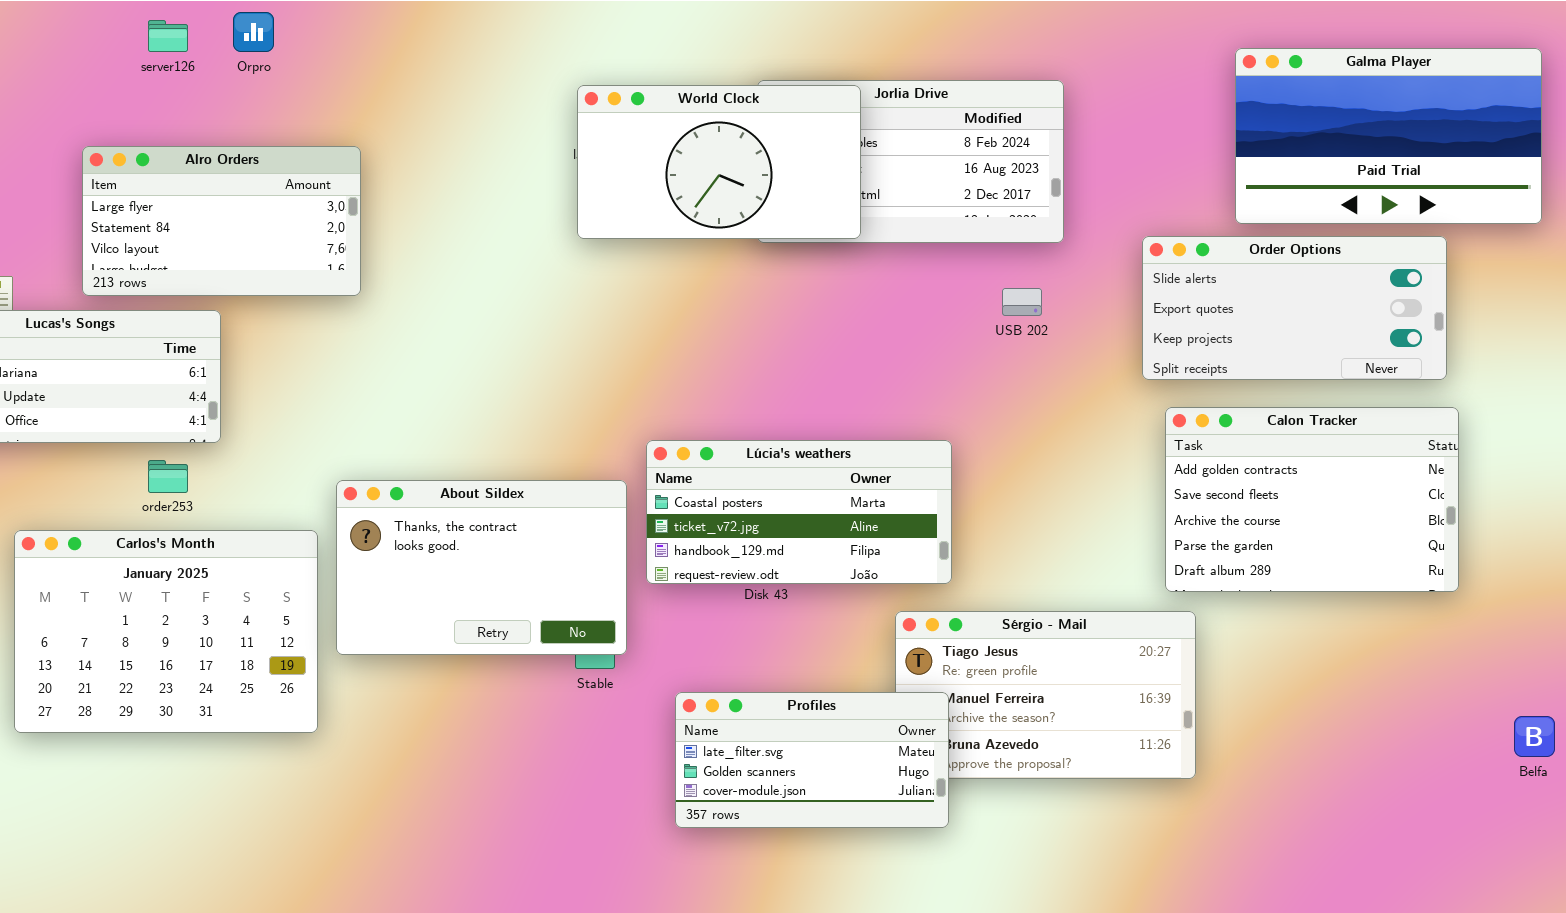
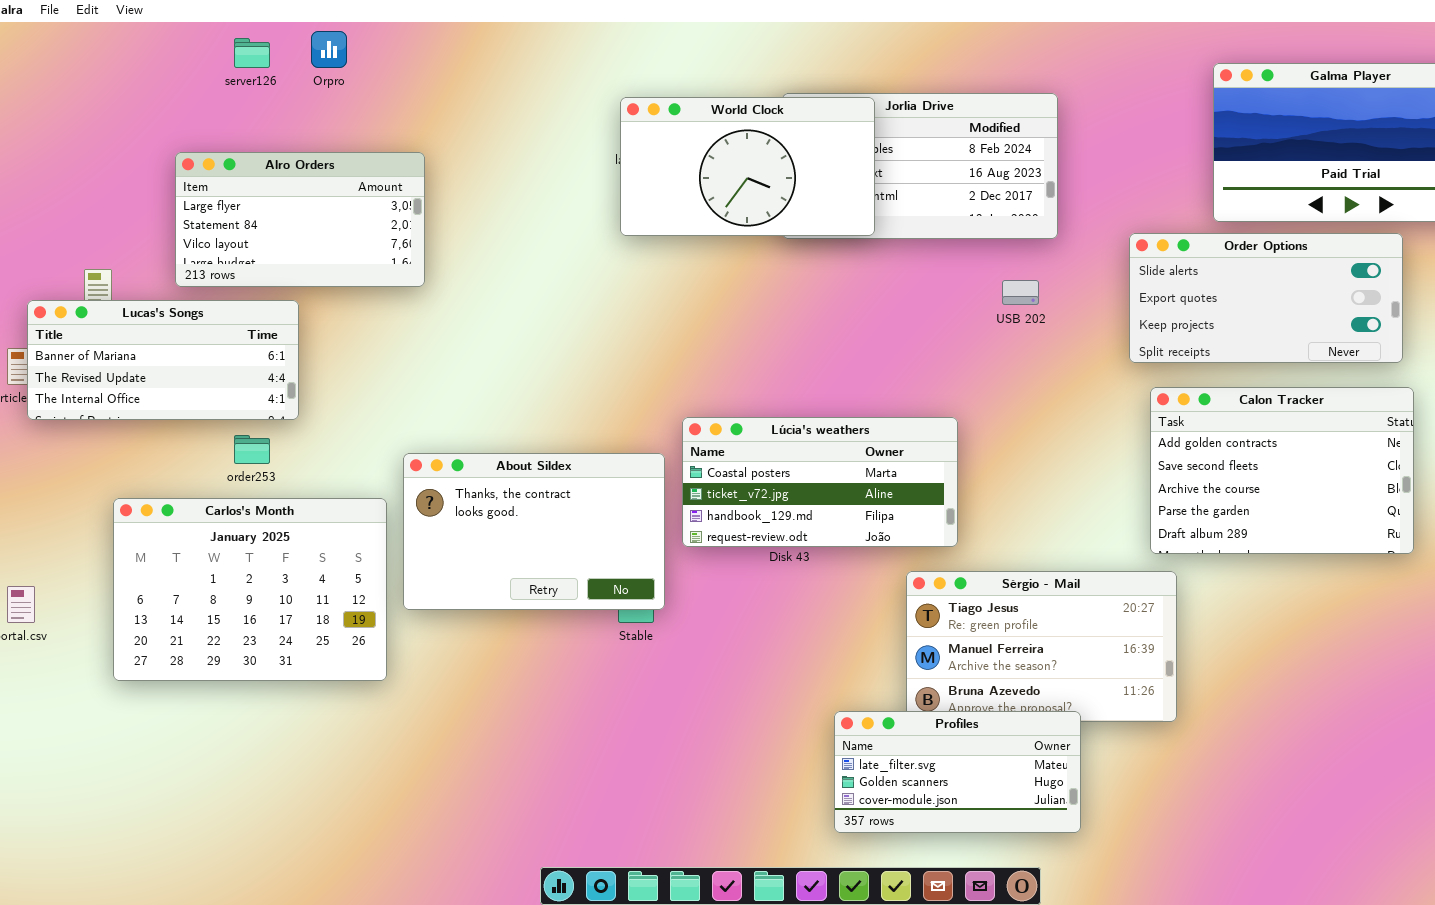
Profiles: [675,692,949,828] -> [834,711,1081,833], moved

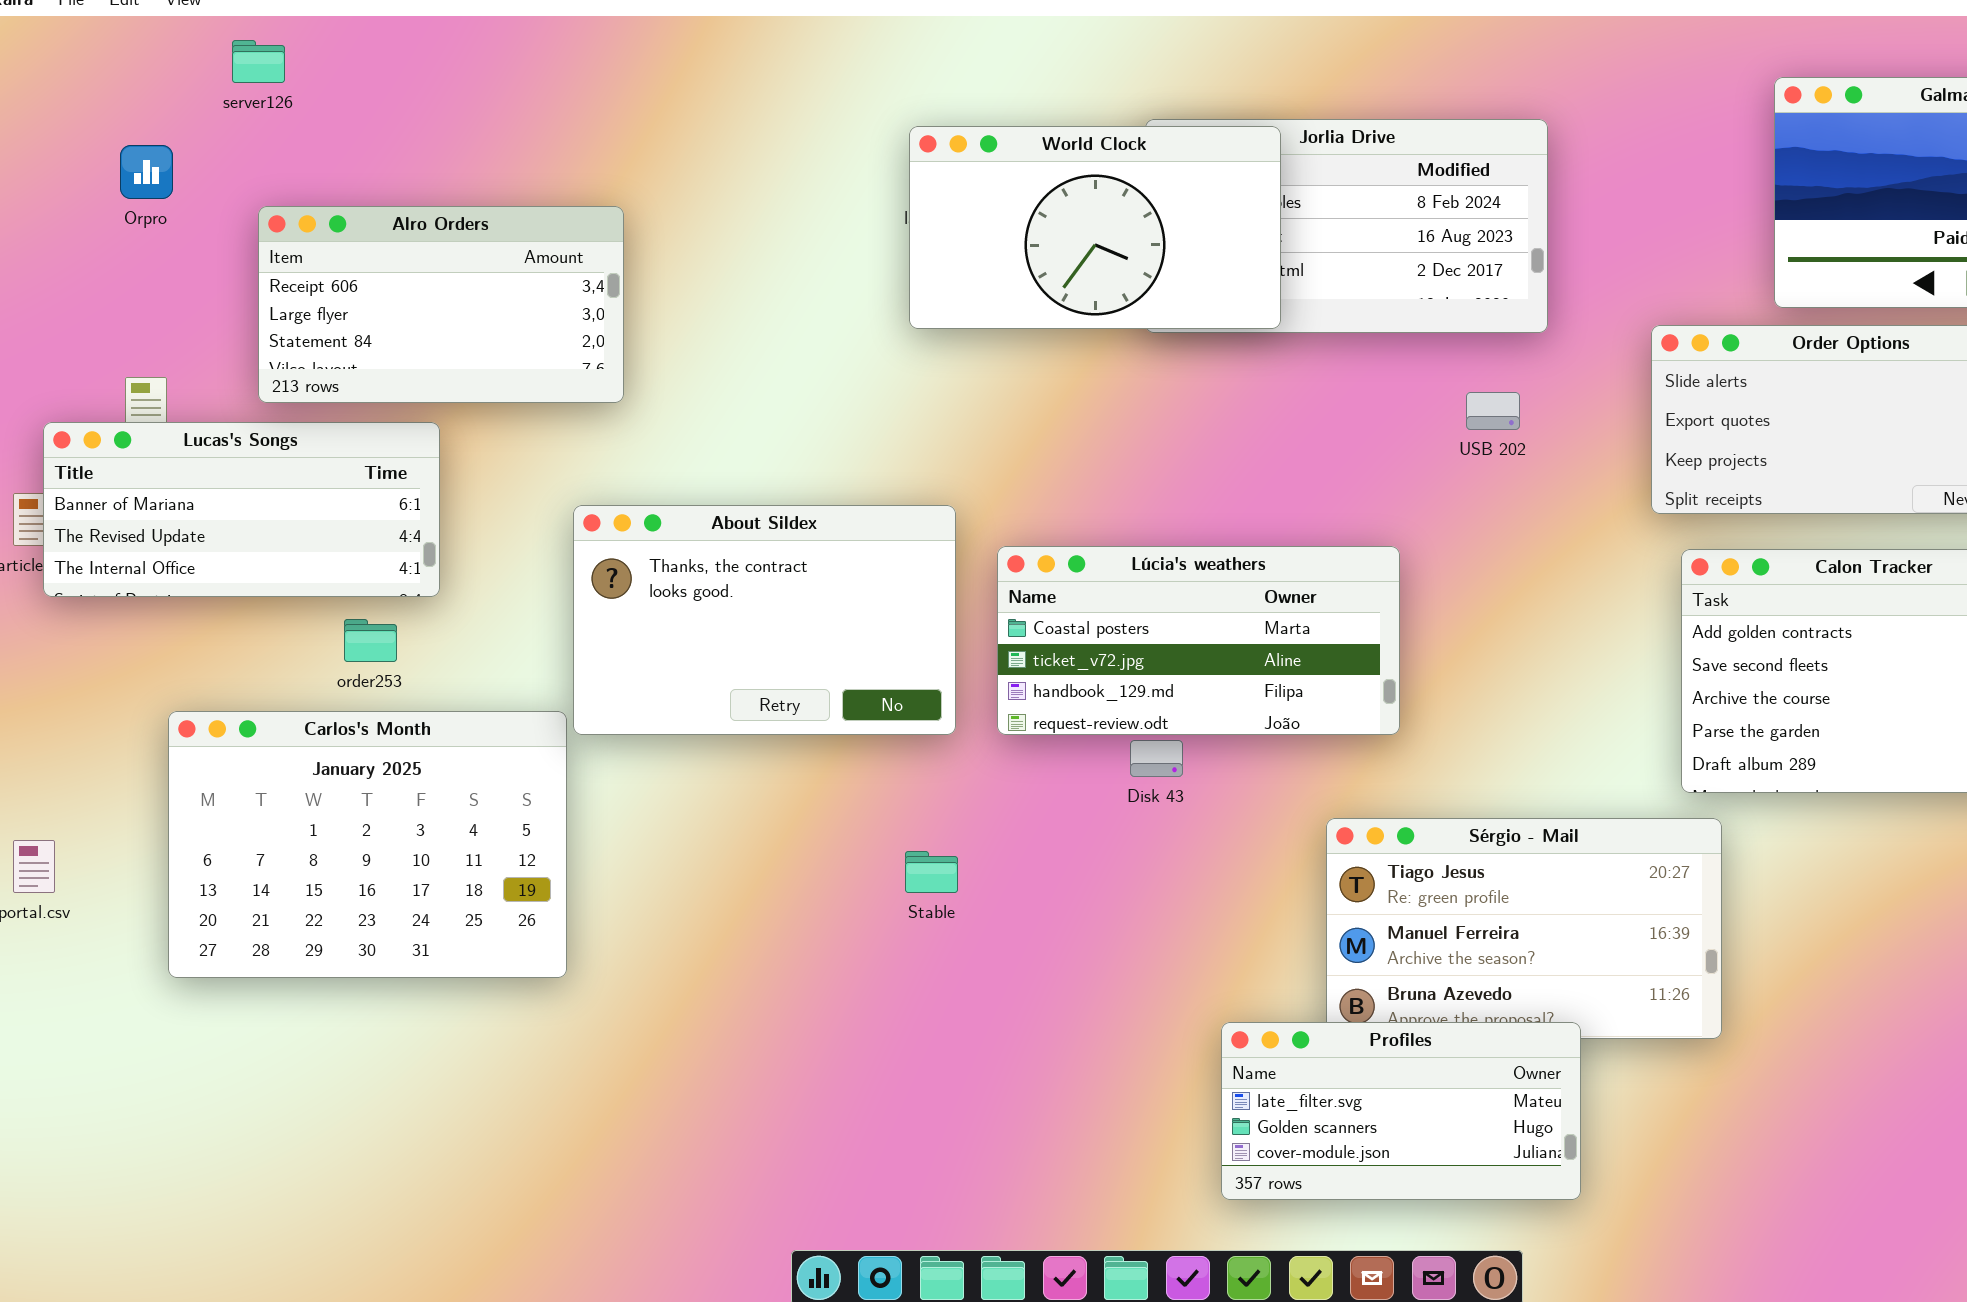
Orpro: [311,31,347,68] -> [120,145,173,199], moved
server126: [234,38,270,68] -> [232,40,285,83], moved
Alro Orders: [175,152,425,287] -> [258,206,624,403], scrolled up 1 row
Lúcia's weathers: [682,417,958,547] -> [997,546,1400,735], moved
About Sildex: [403,453,665,610] -> [573,505,956,735], moved

